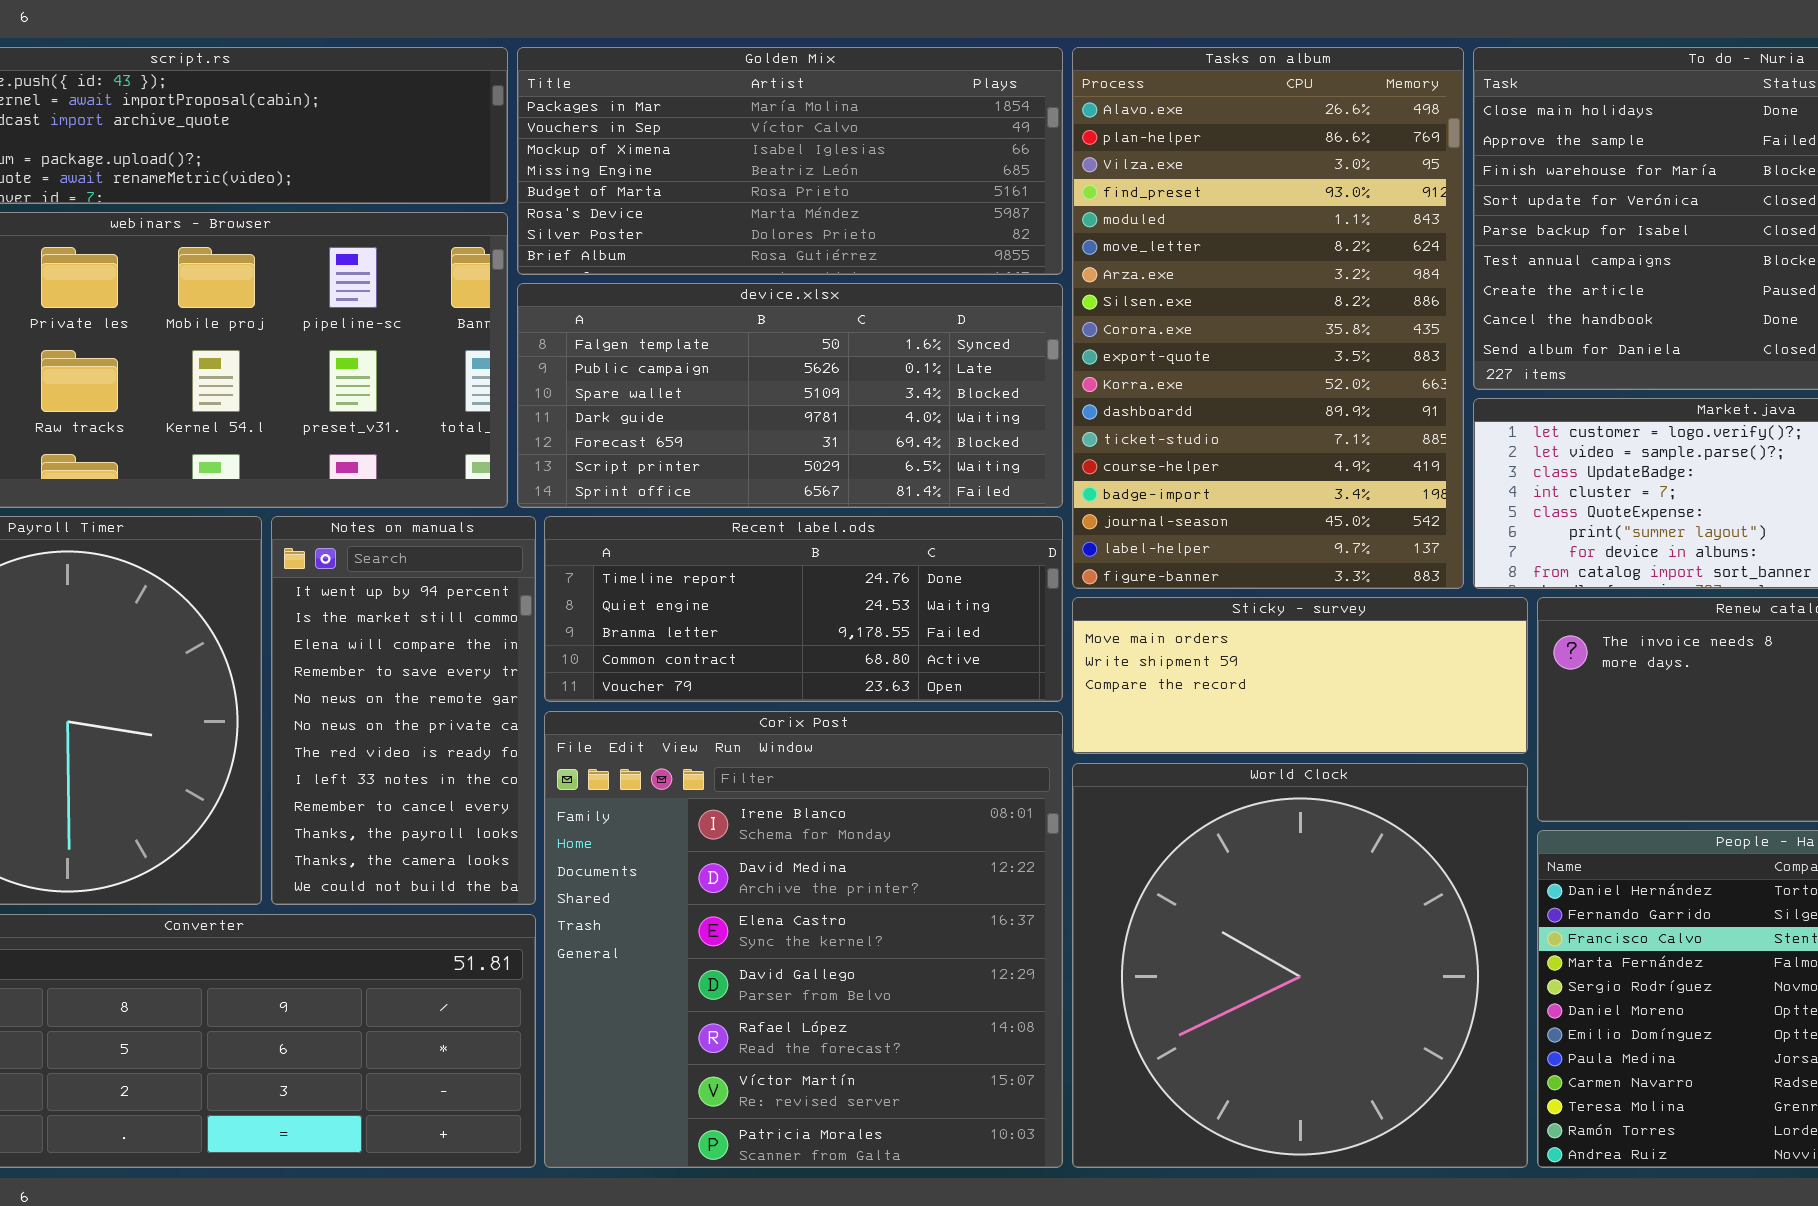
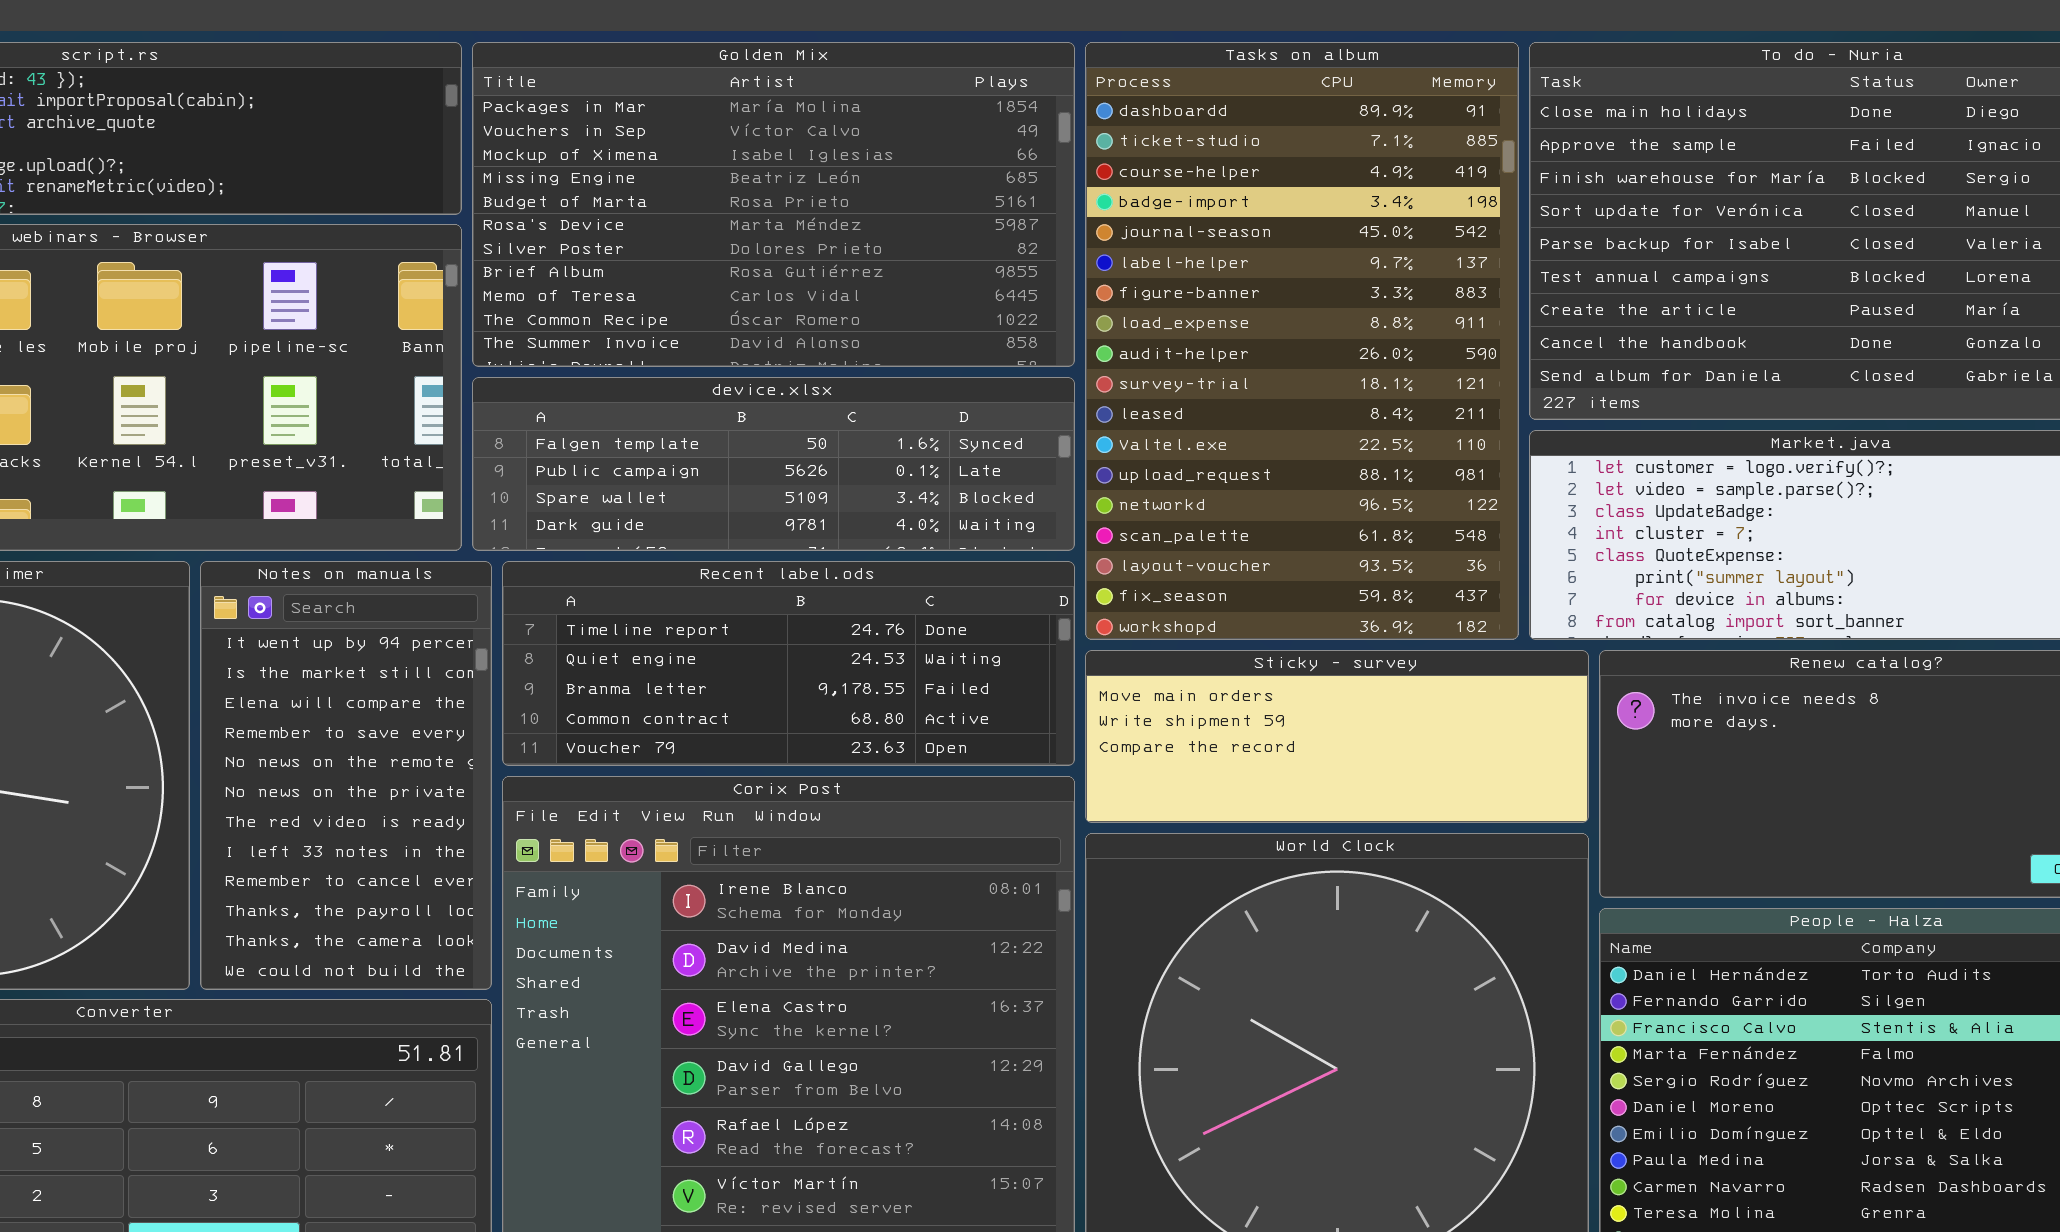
Golden Mix: [517,47,1063,275] -> [472,42,1075,367], resized
Tasks on album: [1072,47,1464,589] -> [1085,42,1519,640], scrolled down 11 rows
device.xlsx: [517,283,1063,508] -> [472,377,1075,551], resized

